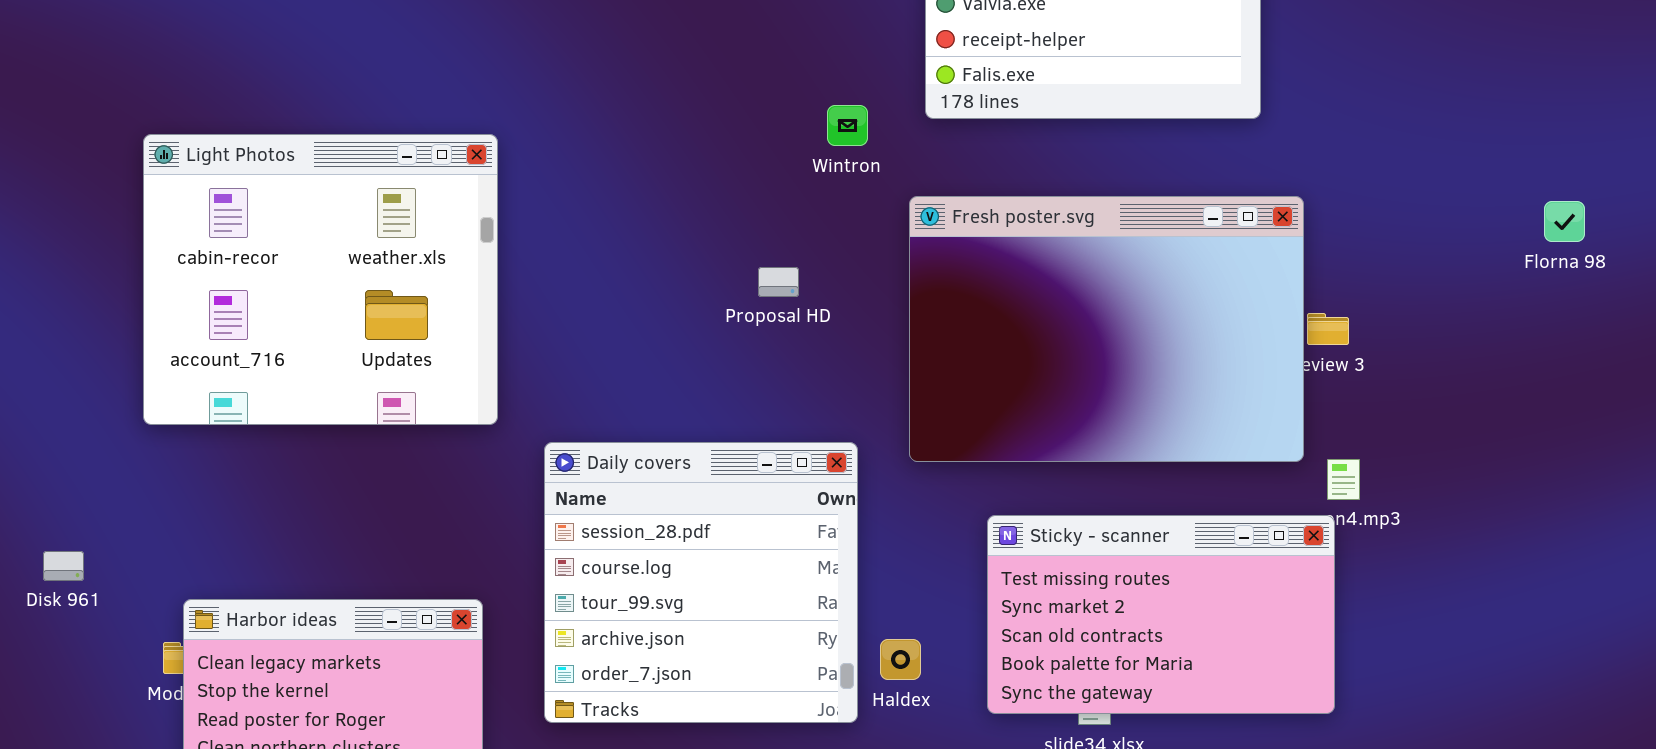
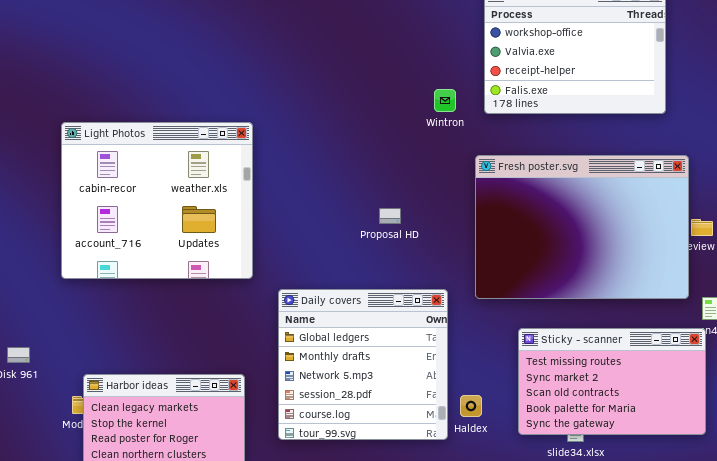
Wintron: [827,105,868,146] -> [434,89,456,112], moved
Proposal HD: [758,267,799,297] -> [379,208,401,224], moved
Daily covers: [544,442,858,723] -> [278,289,448,440], scrolled up 3 rows

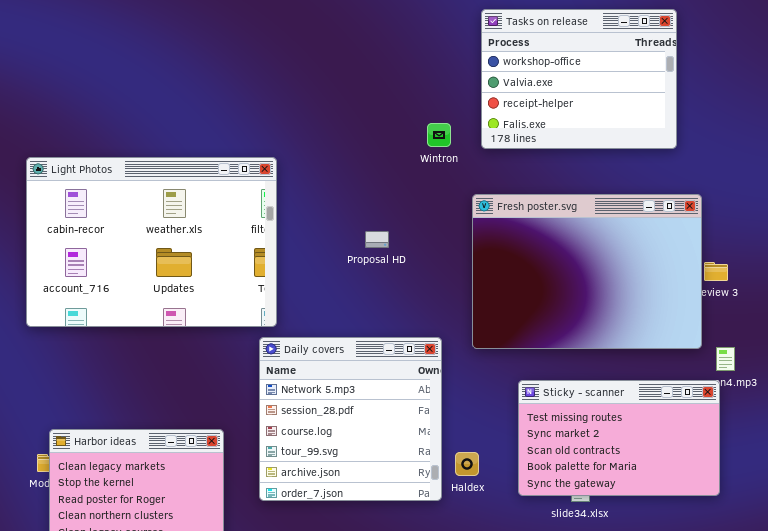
Light Photos: [61,122,253,279] -> [26,157,277,327], resized
Proposal HD: [379,208,401,224] -> [365,231,389,248], moved
Daily covers: [278,289,448,440] -> [259,337,442,501], scrolled down 2 rows

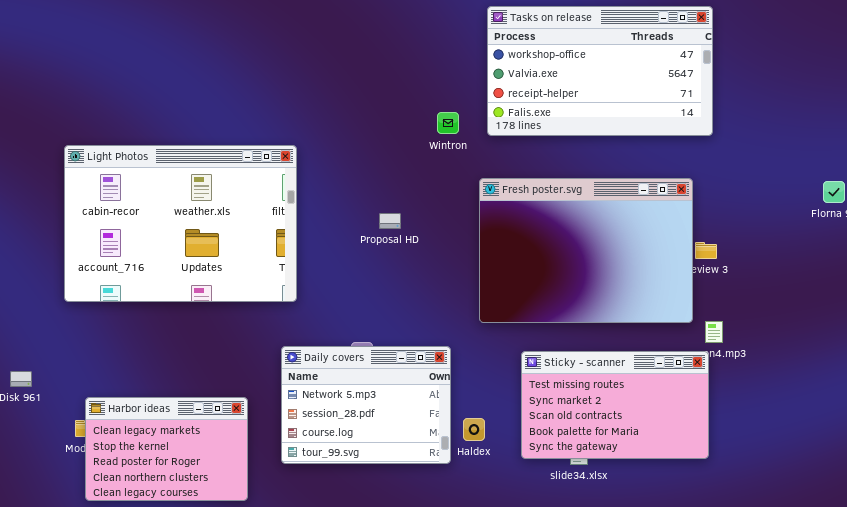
Tasks on release: [481,9,677,149] -> [487,6,713,136], resized
Daily covers: [259,337,442,501] -> [281,346,451,464], resized

